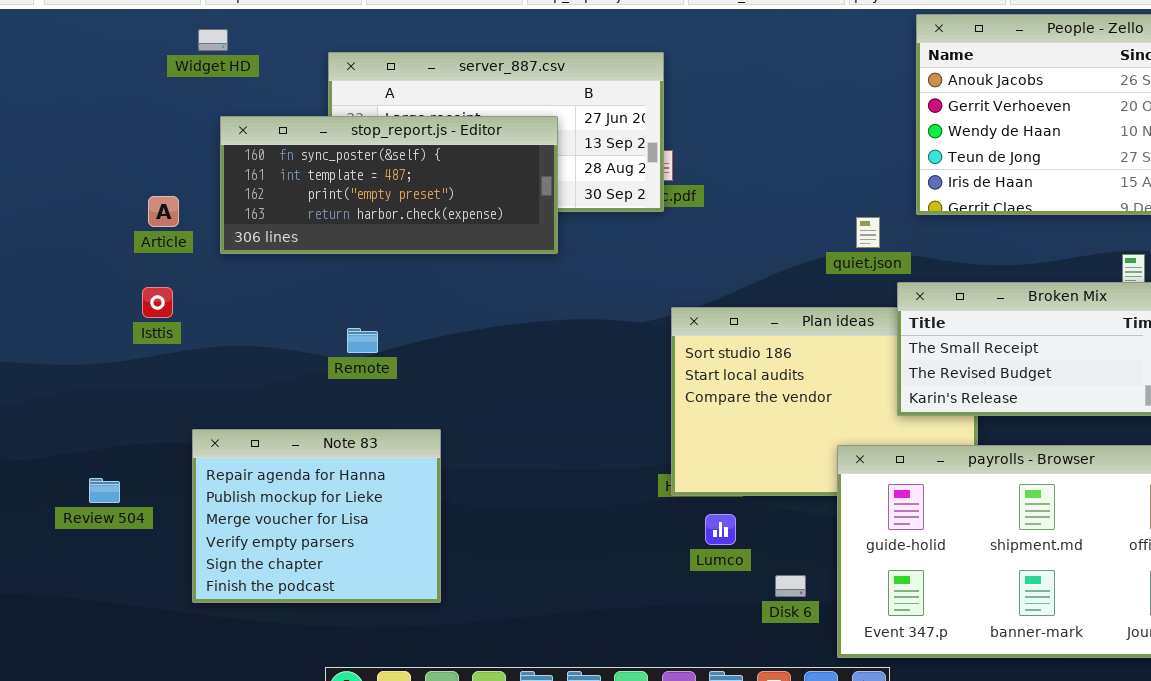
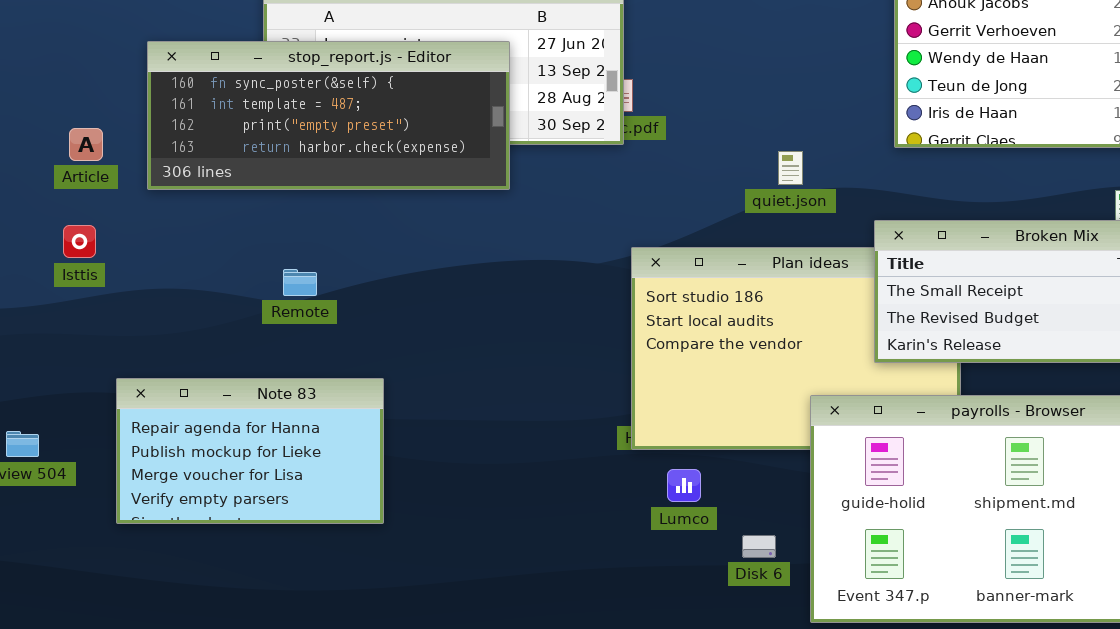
quiet.json: [856,217,880,248] -> [778,151,803,185], moved
Note 83: [192,429,441,603] -> [116,378,384,524], resized

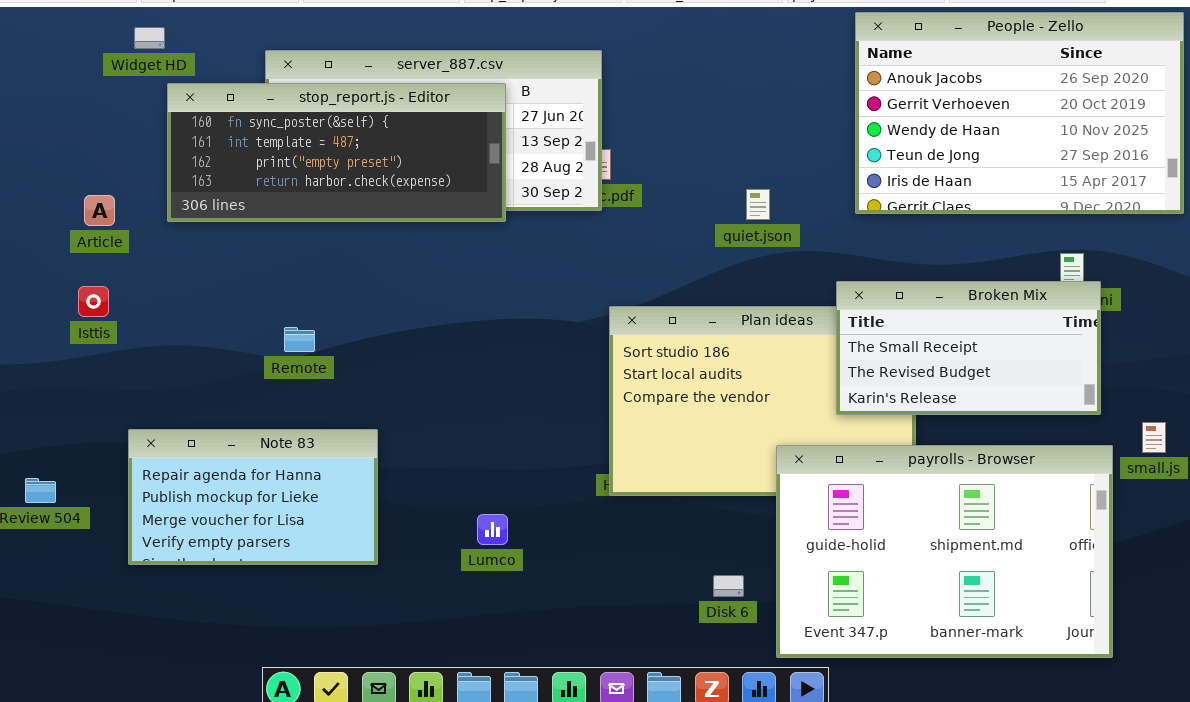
stop_report.js - Editor: [147,41,510,190] -> [167,83,506,222], moved
quiet.json: [778,151,803,185] -> [746,189,770,220], moved
Lumco: [667,469,701,502] -> [477,514,508,545], moved

